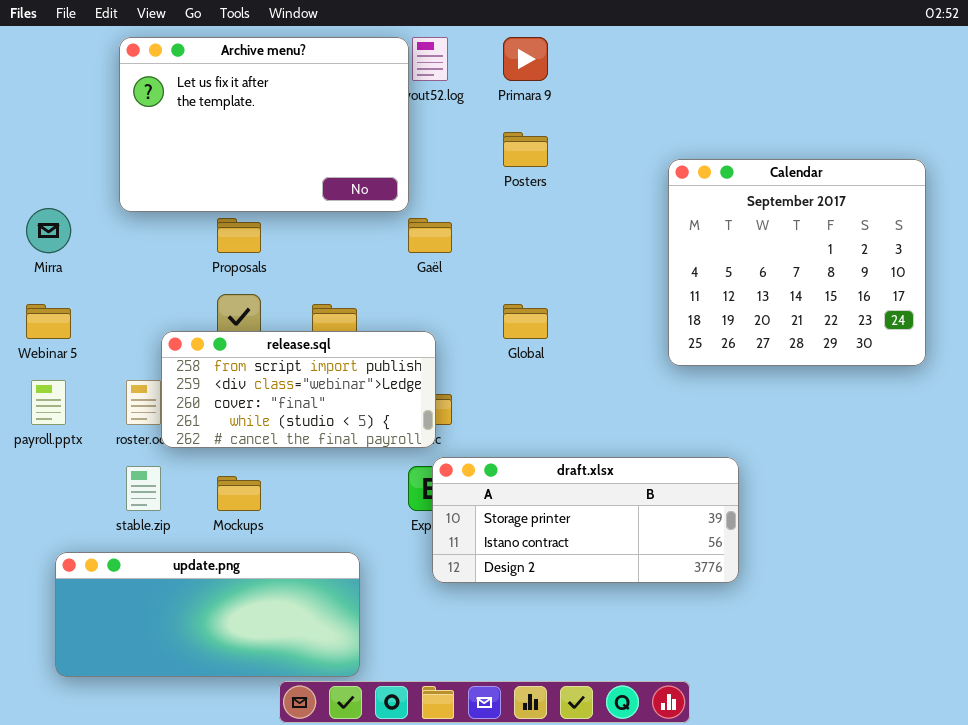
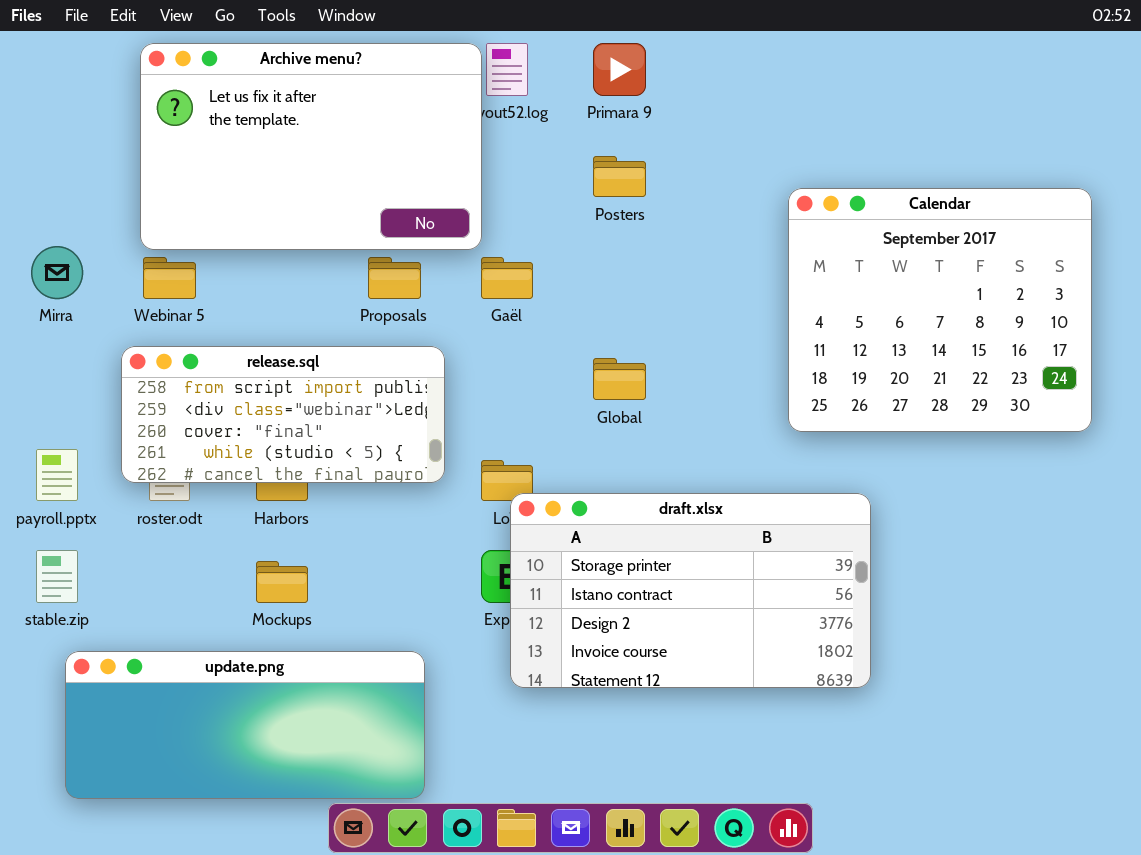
Proposals: [217,218,261,253] -> [368,257,421,299], moved
Webinar 5: [26,304,71,339] -> [143,257,196,299], moved
release.sql: [161,331,436,448] -> [121,346,445,483], moved
draft.xlsx: [432,457,739,583] -> [510,493,871,688], resized
stable.zip: [126,466,161,511] -> [36,550,78,603], moved

